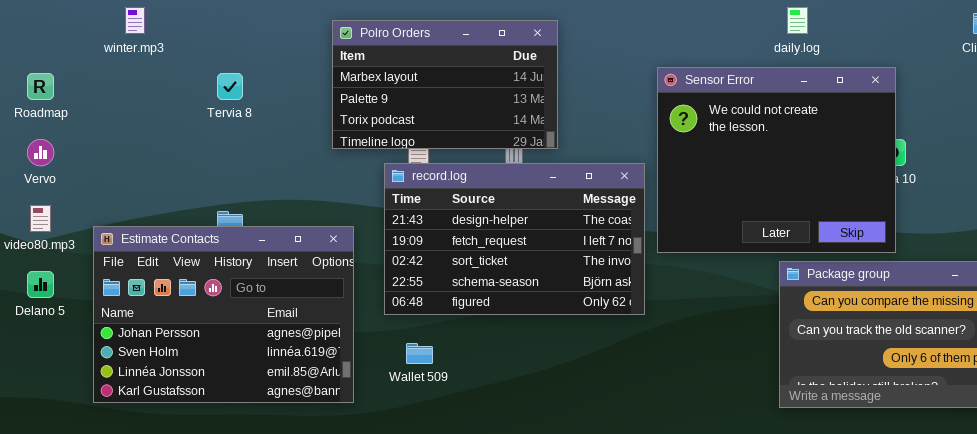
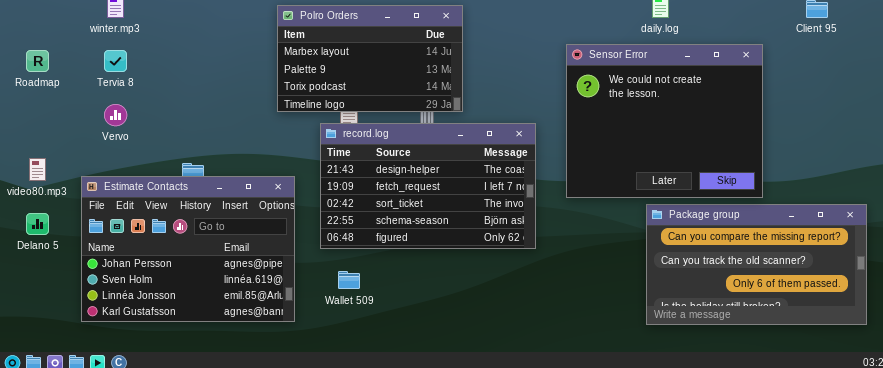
Sensor Error: [657,67,896,253] -> [566,44,763,198], moved
Tervia 8: [217,73,243,100] -> [104,50,127,72], moved
Vervo: [27,139,54,166] -> [104,104,127,126], moved

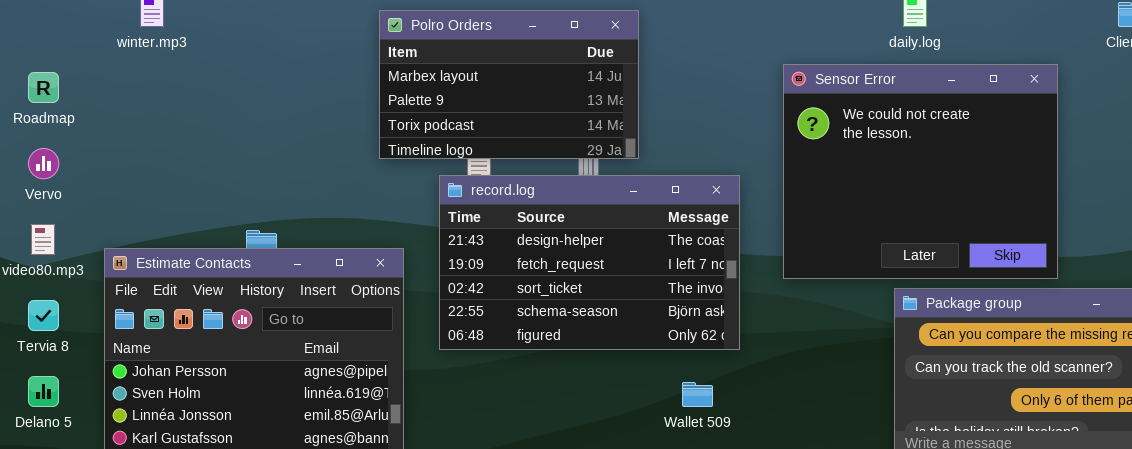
Tervia 8: [104,50,127,72] -> [28,300,59,331], moved
Vervo: [104,104,127,126] -> [28,148,59,179], moved
Delano 5: [26,213,49,235] -> [28,376,59,407], moved
Wallet 509: [338,271,360,289] -> [682,382,713,407], moved

